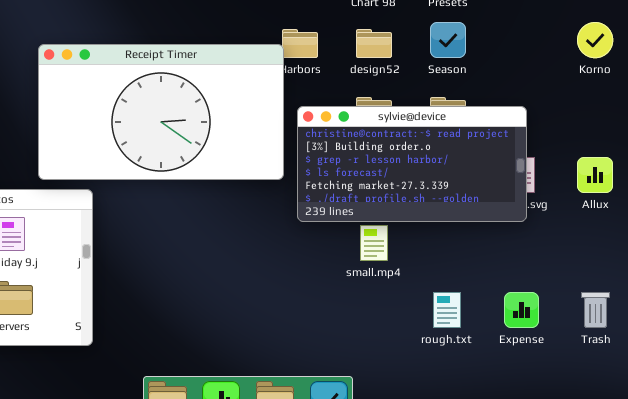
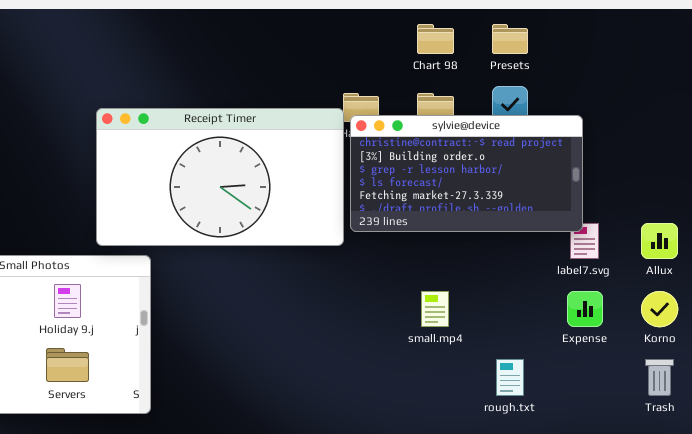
Korno: [577,22,613,58] -> [641,291,678,327], moved
sylvie@device: [297,106,527,222] -> [350,115,583,232], moved
Expense: [504,292,539,328] -> [567,291,603,327], moved

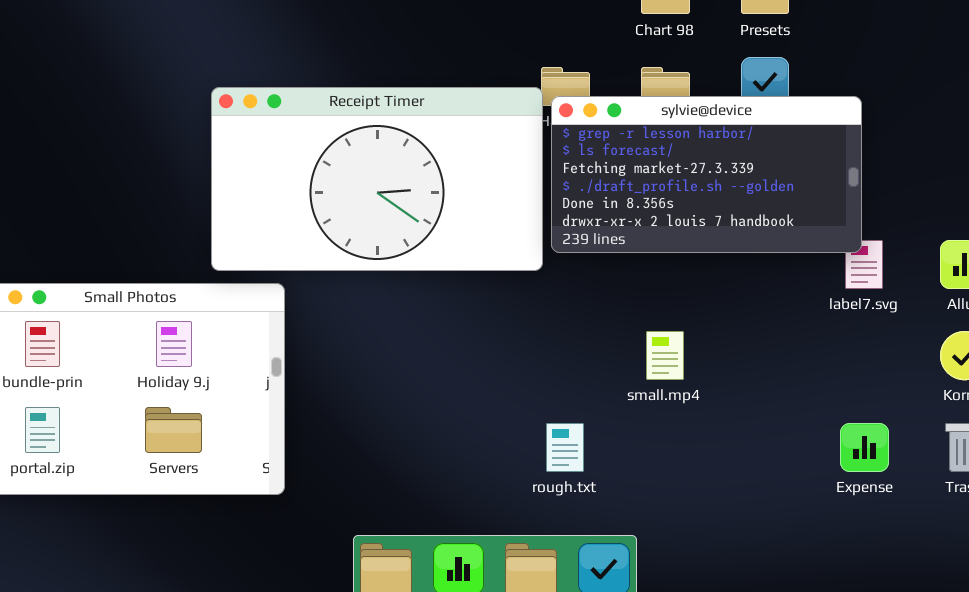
sylvie@device: [350,115,583,232] -> [551,96,862,253], scrolled down 2 rows
Expense: [567,291,603,327] -> [840,423,889,472], moved
rough.txt: [496,359,524,396] -> [546,423,584,472], moved

